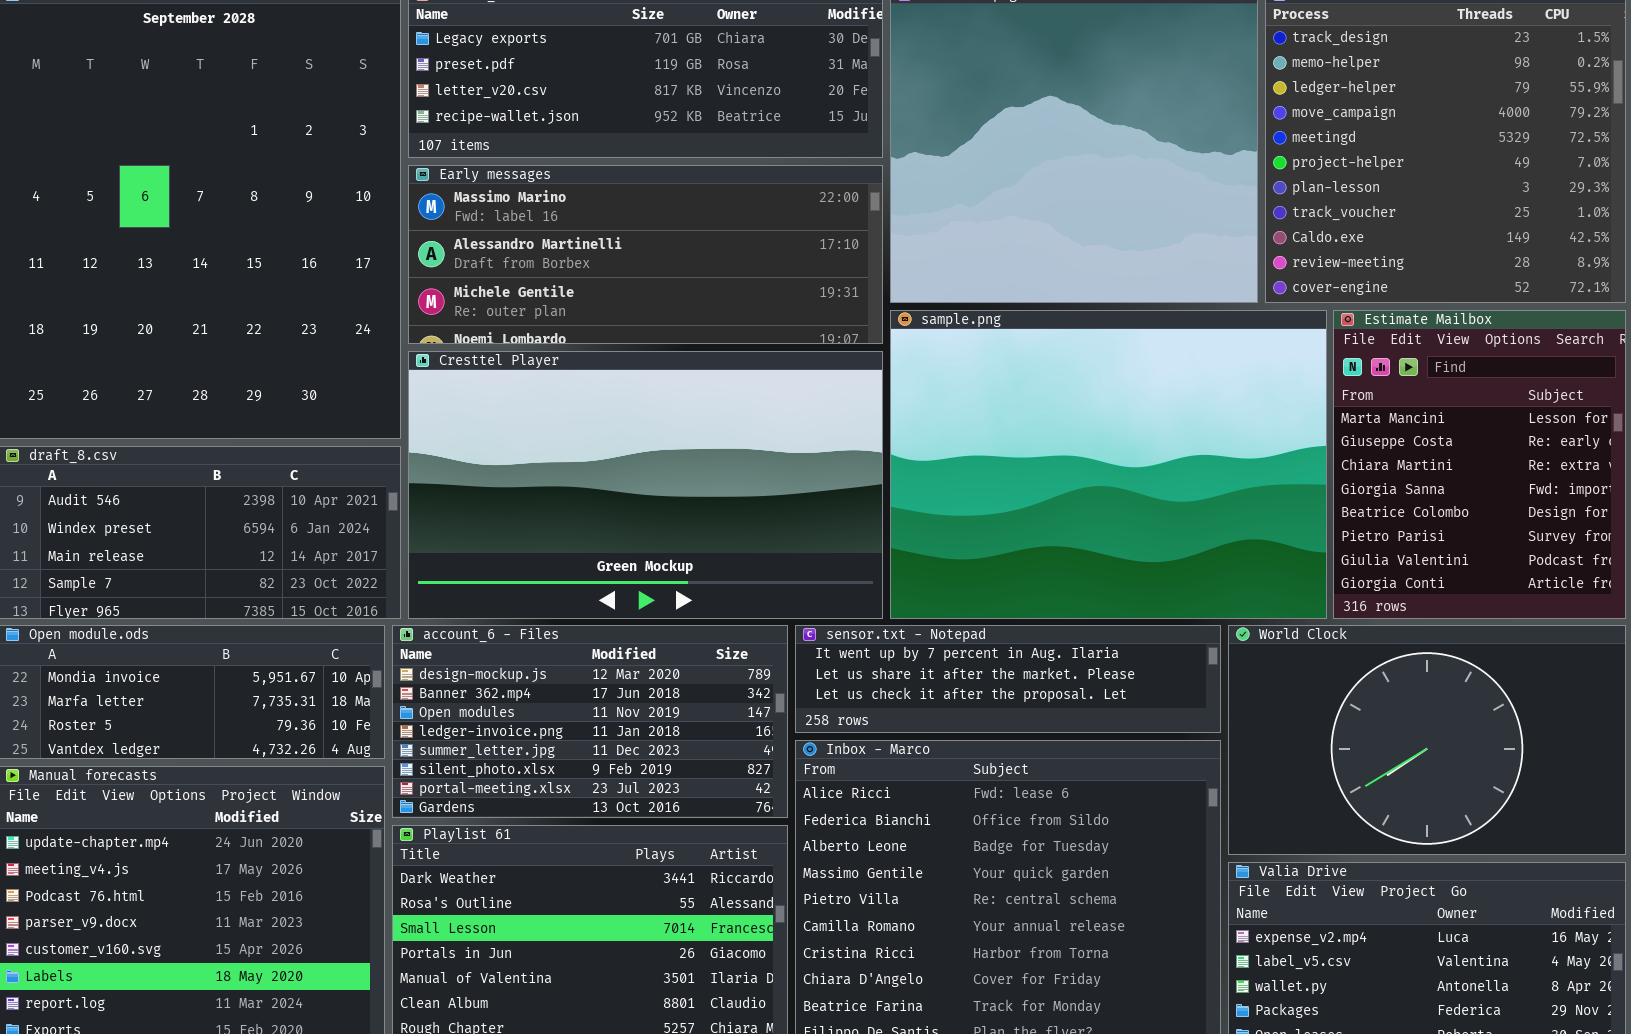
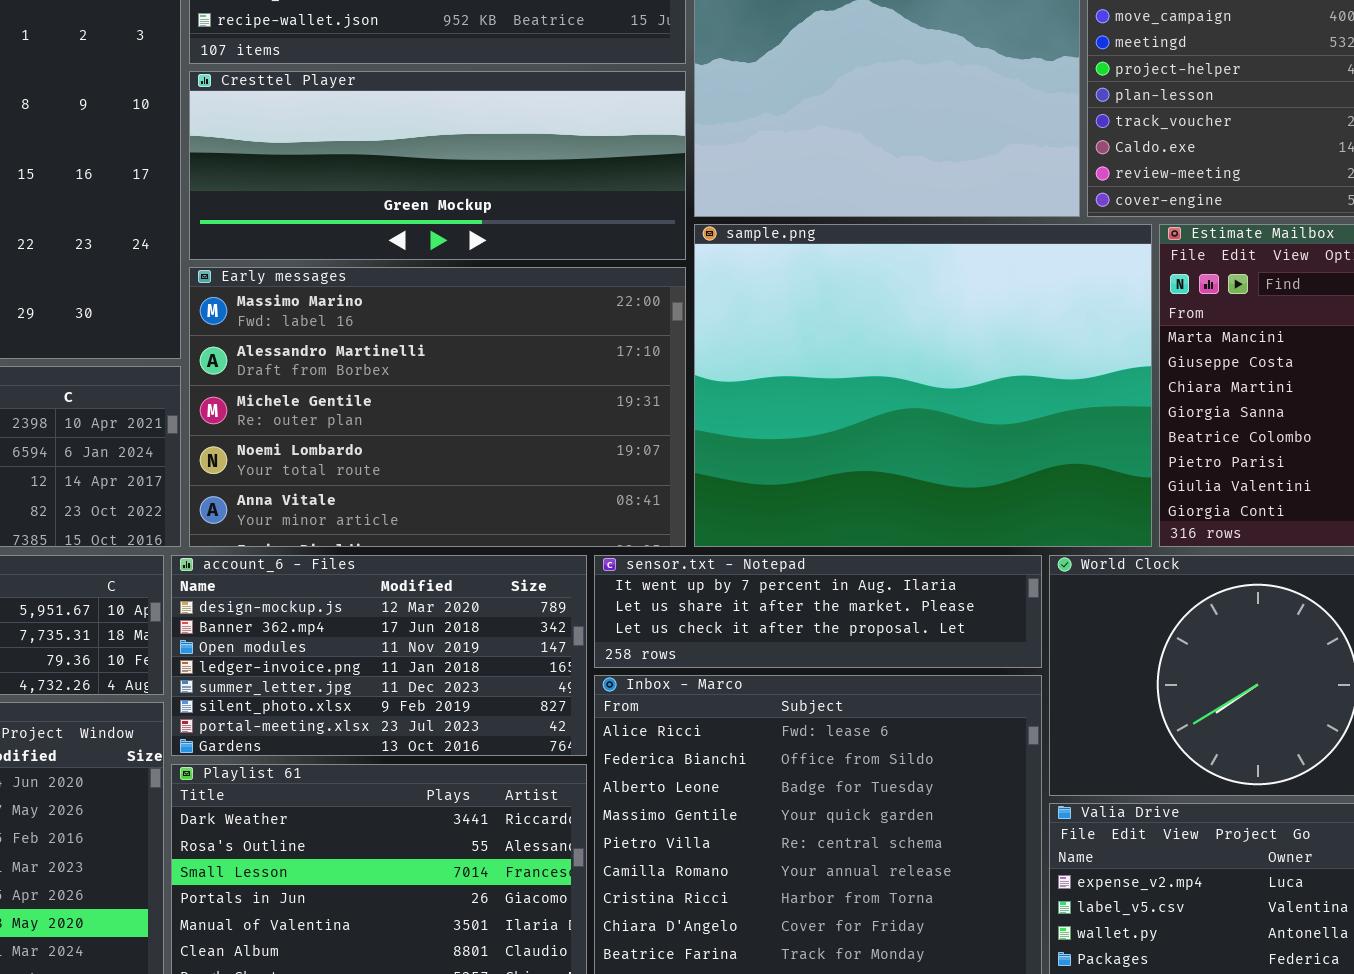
Early messages: [408,165,883,344] -> [189,267,686,547], moved, resized
Cresttel Player: [408,351,883,619] -> [189,71,686,260], moved, resized

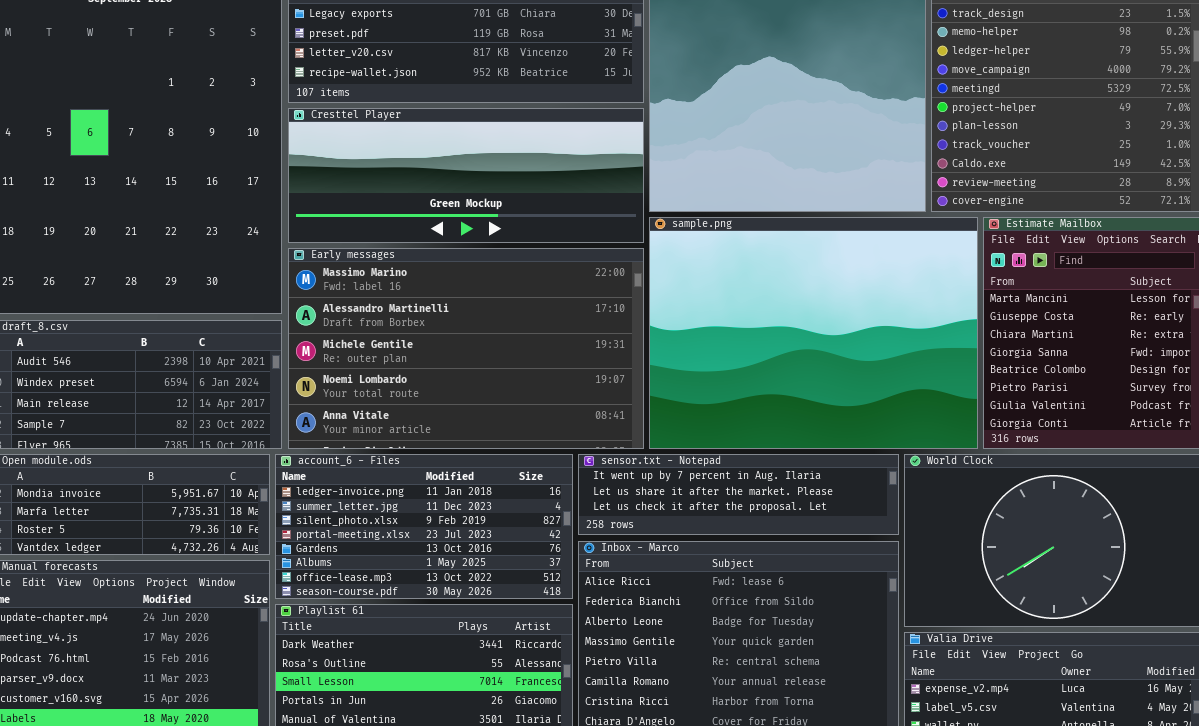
account_6 - Files: [171,555,587,756] -> [275,454,573,599], scrolled down 3 rows

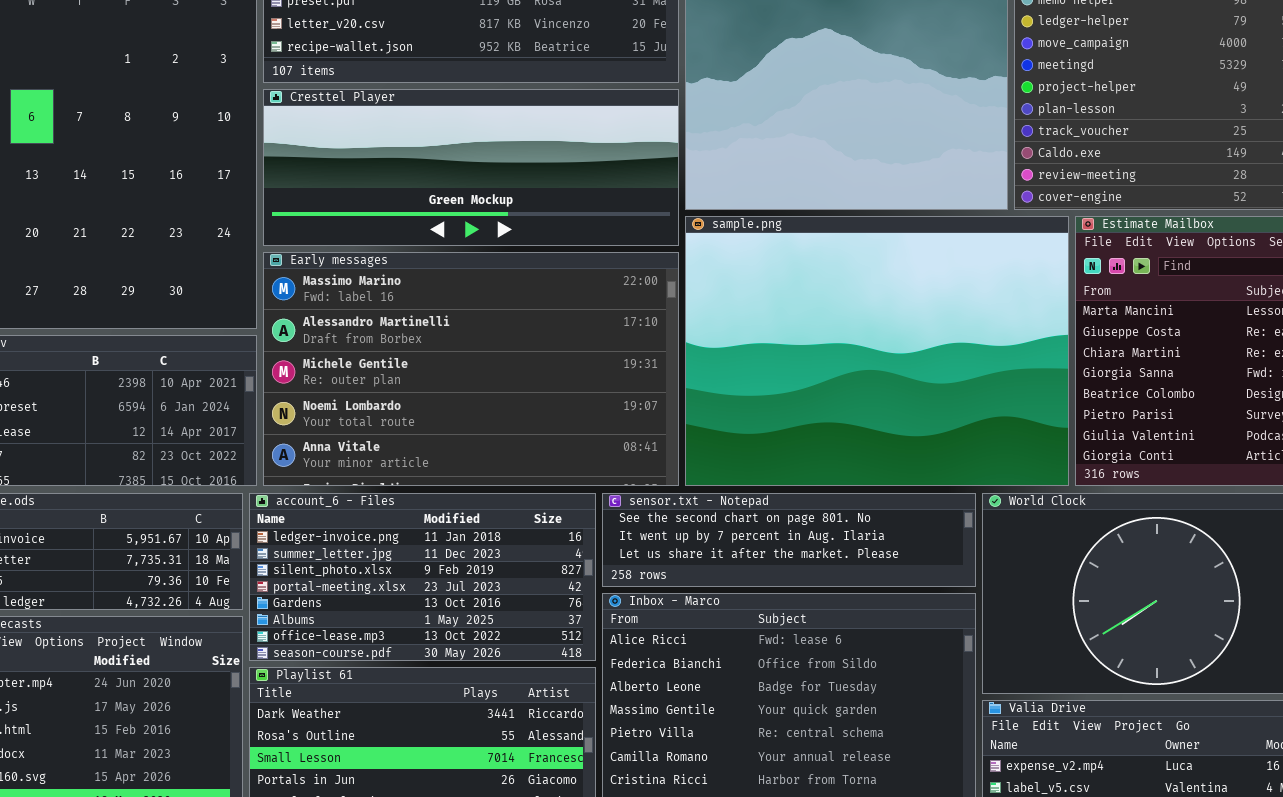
sensor.txt - Notepad: [578,454,899,535] -> [602,493,976,587], scrolled up 1 row

